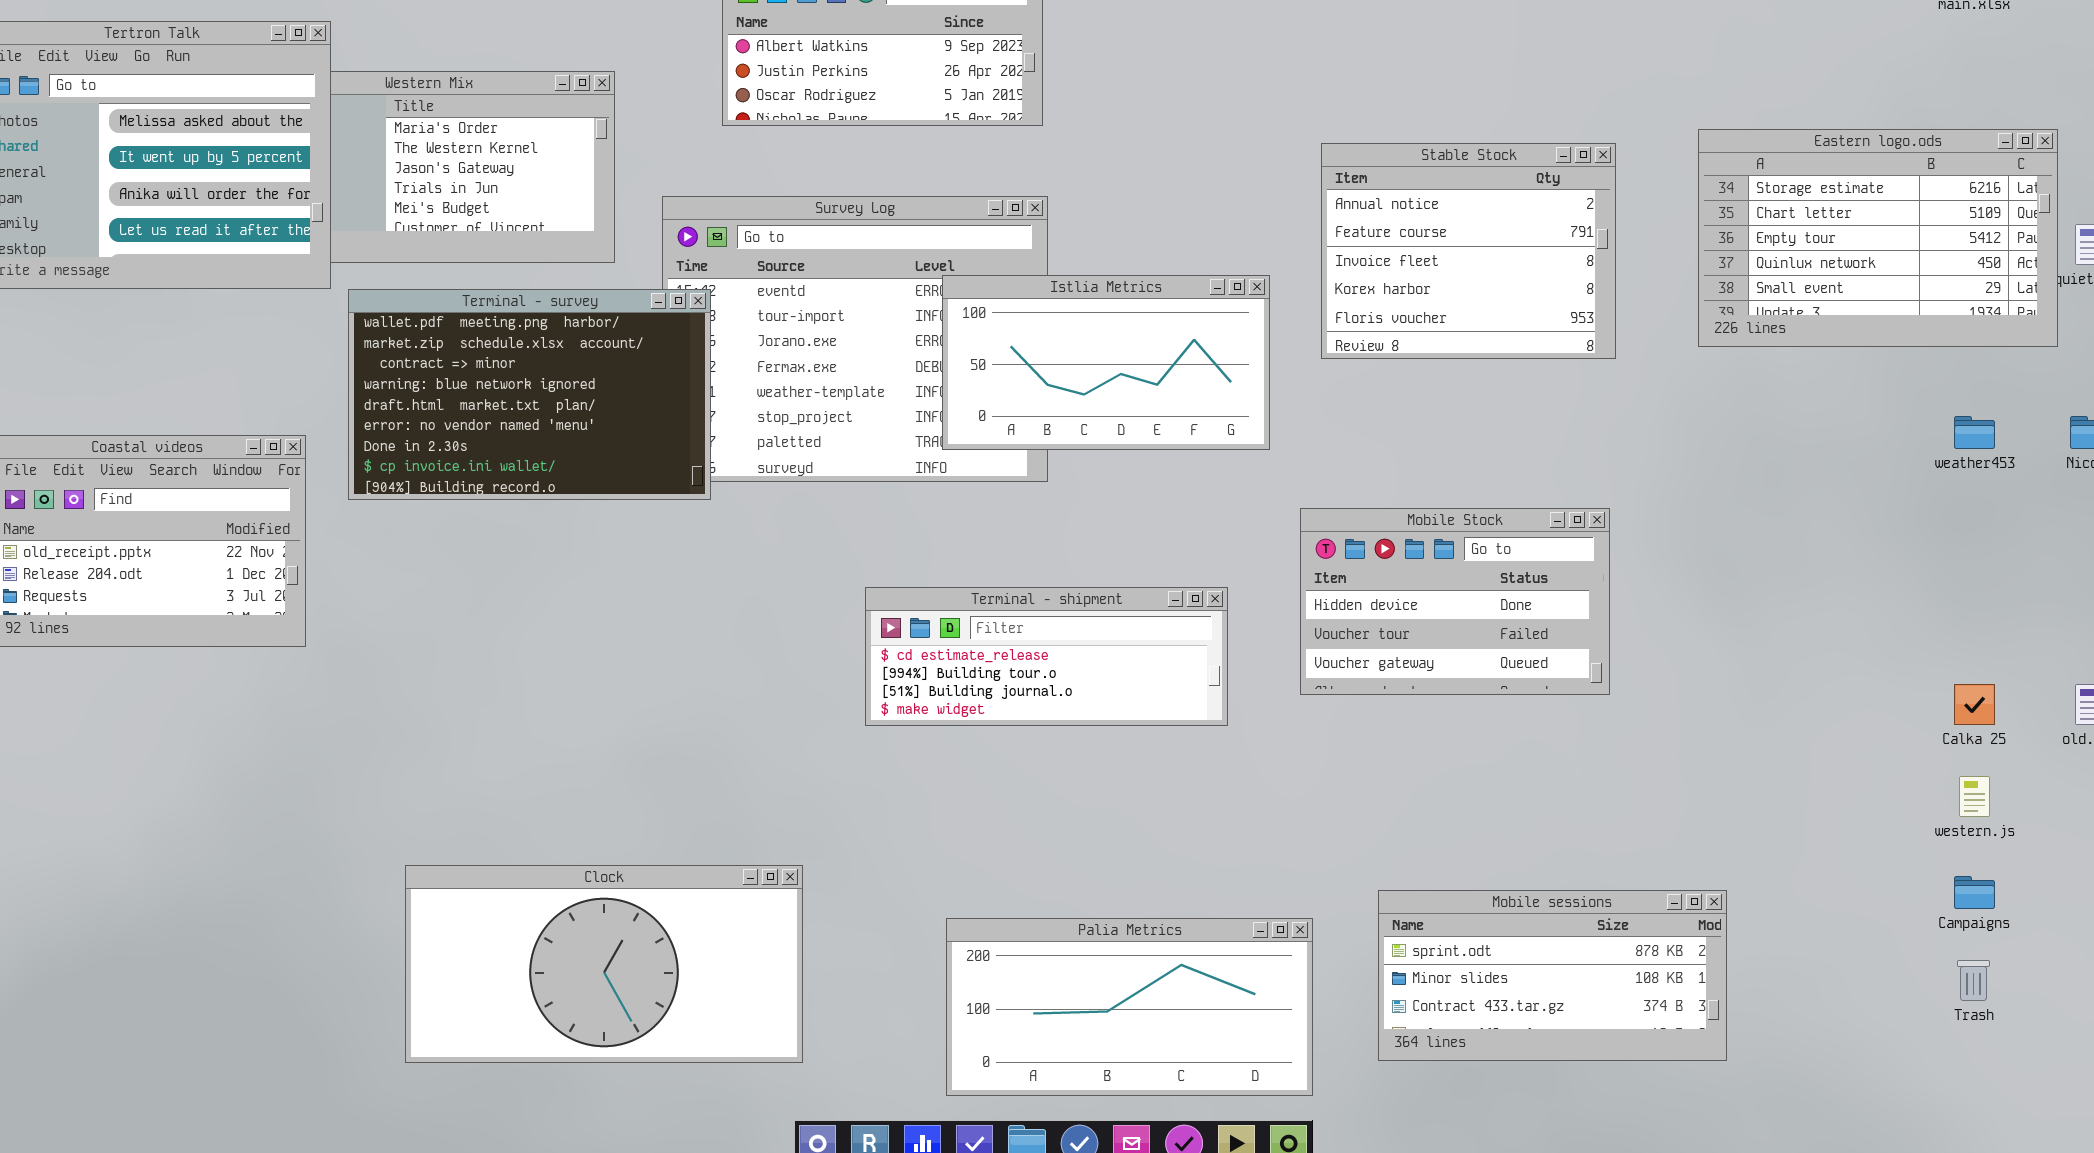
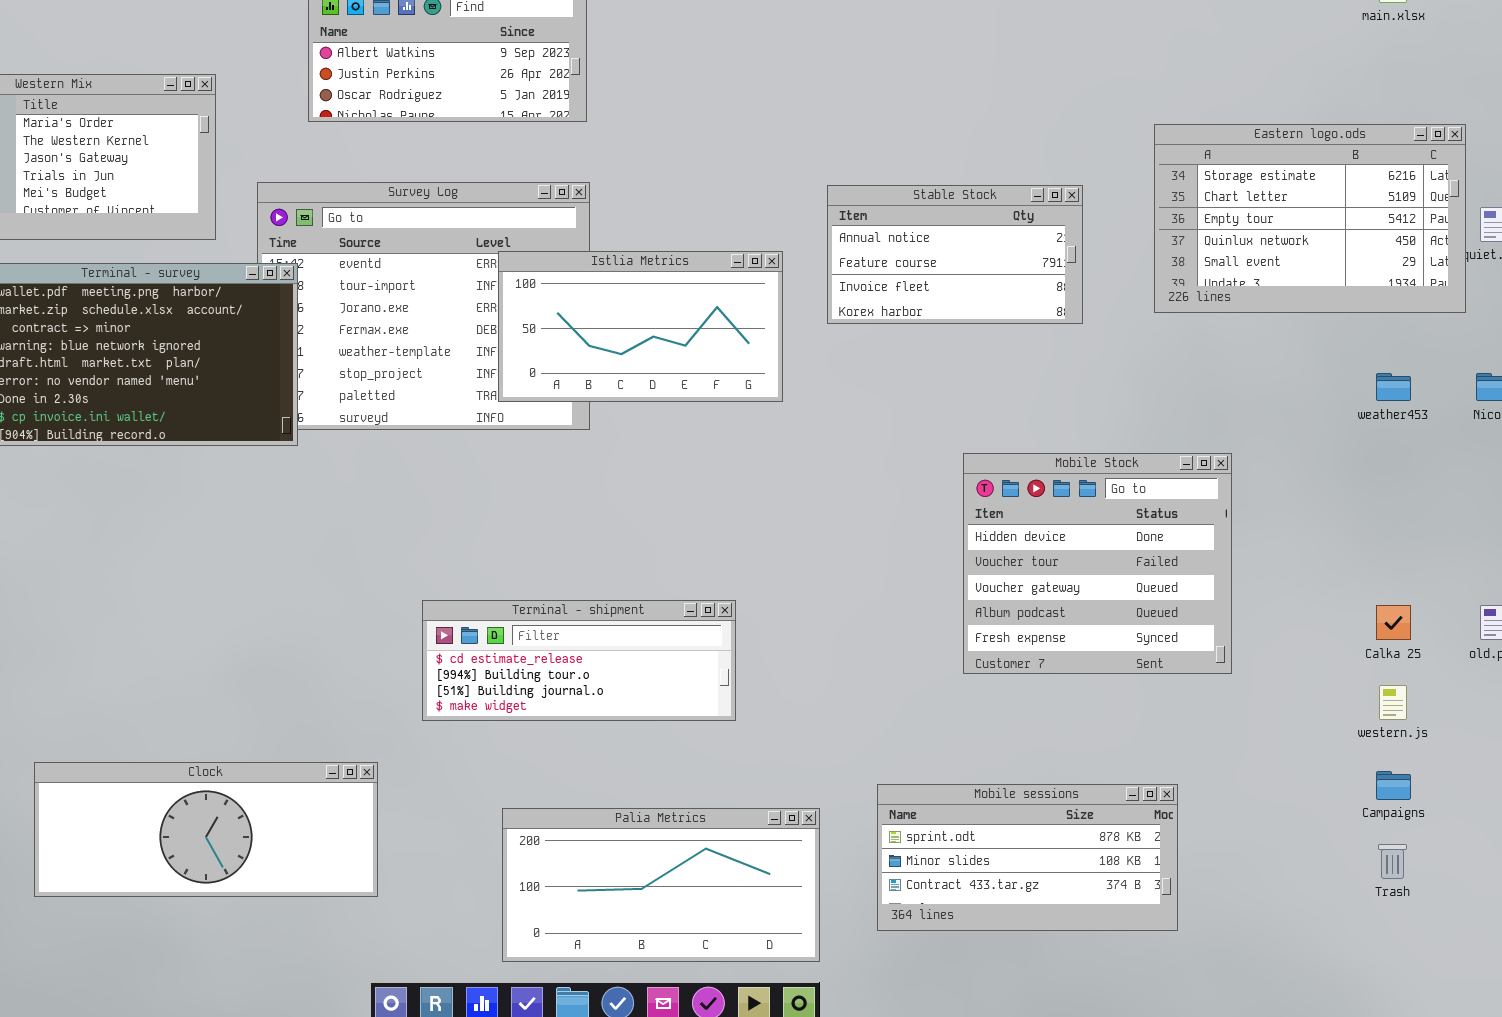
Stable Stock: [1321,143,1616,359] -> [827,185,1083,324], resized
Mobile Stock: [1300,508,1610,695] -> [963,453,1232,674], moved, resized
Terminal - shipment: [865,587,1228,726] -> [422,600,736,721], moved
Clock: [405,865,803,1063] -> [34,762,378,897], resized

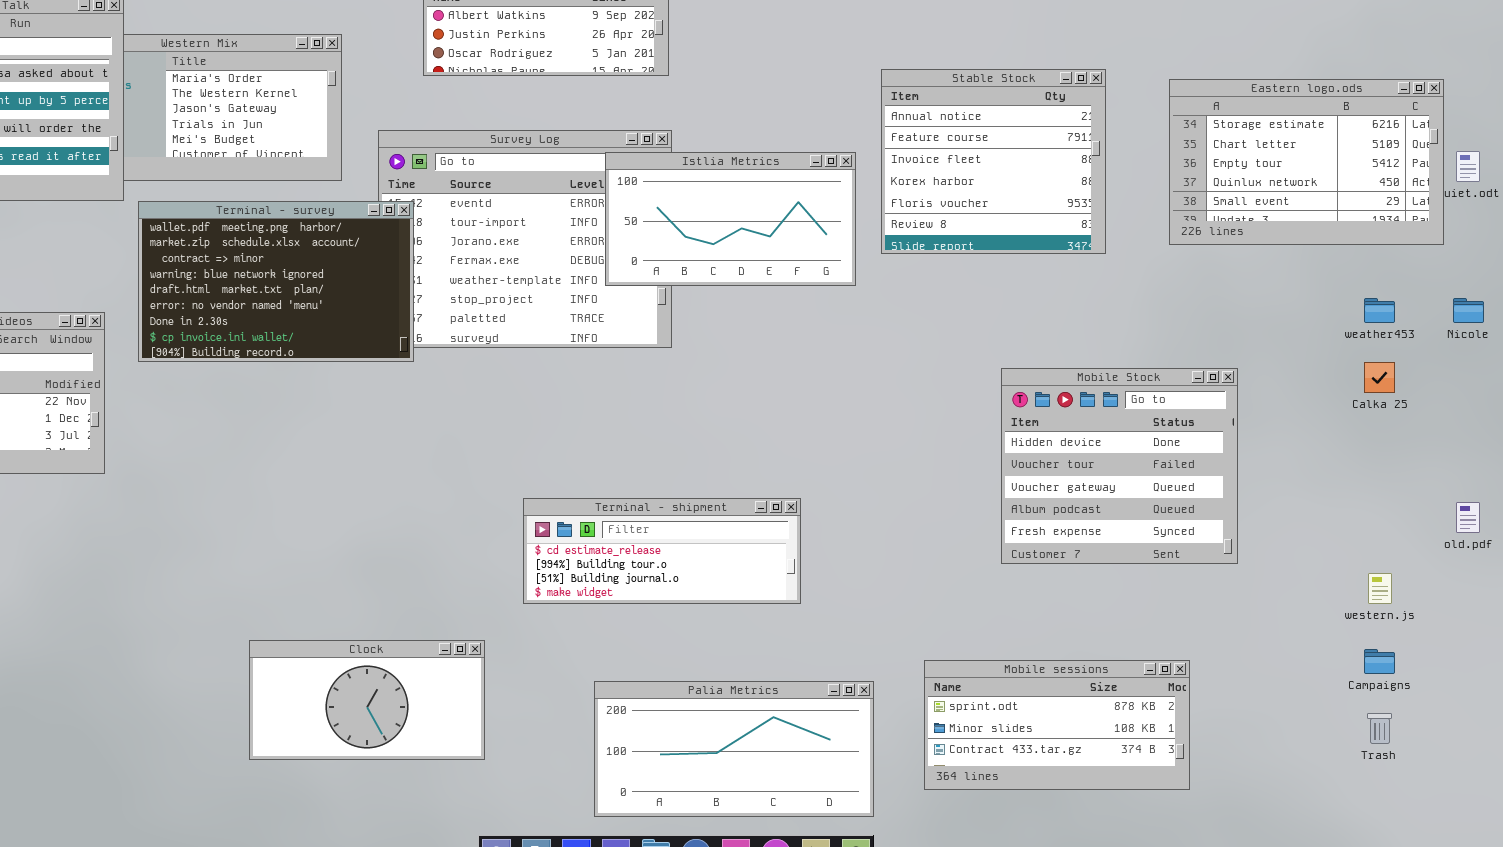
Stable Stock: [827,185,1083,324] -> [881,69,1106,254], resized
Istlia Metrics: [498,251,783,402] -> [605,152,856,286], moved
Calka 25: [1376,605,1411,640] -> [1364,362,1395,393], moved
Clock: [34,762,378,897] -> [249,640,485,760], resized

